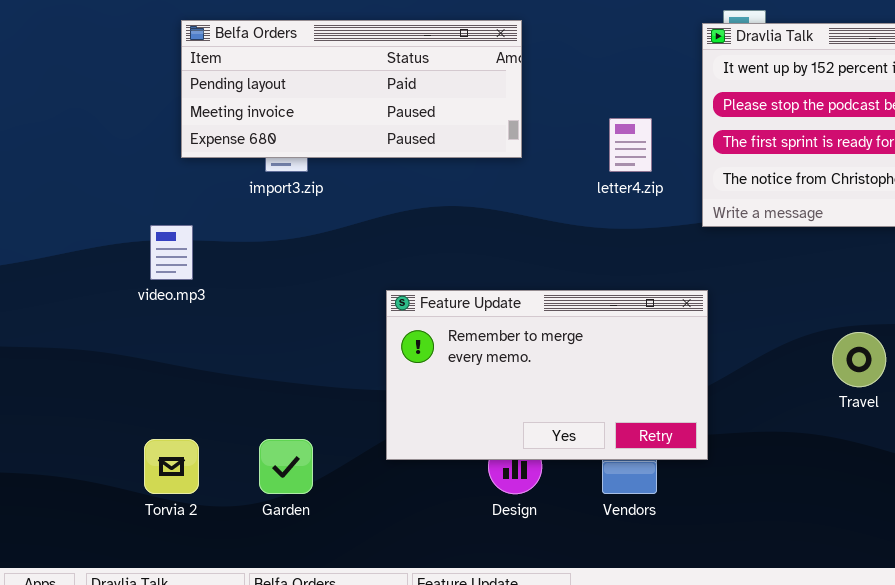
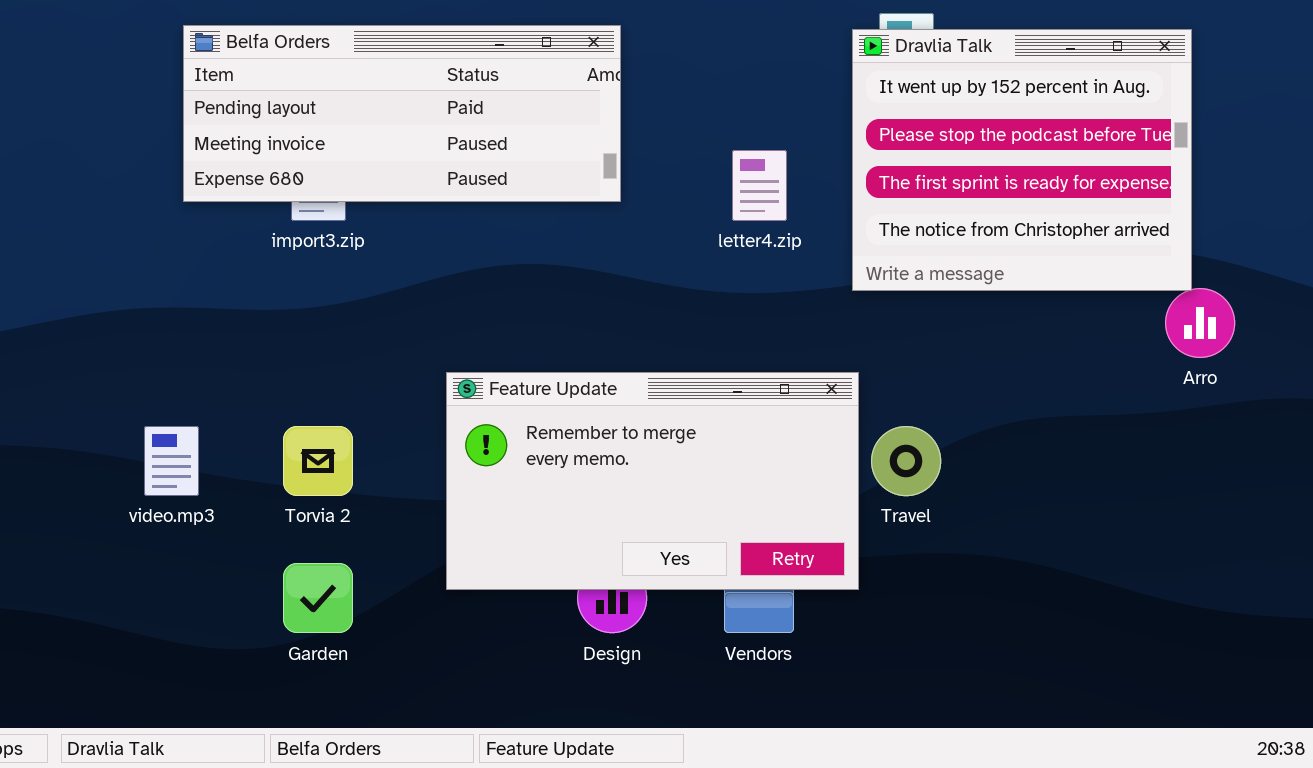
video.mp3: [150,225,193,280] -> [144,426,199,496], moved
Travel: [832,332,886,387] -> [871,426,941,496], moved
Torvia 2: [144,439,199,494] -> [283,426,353,496], moved

